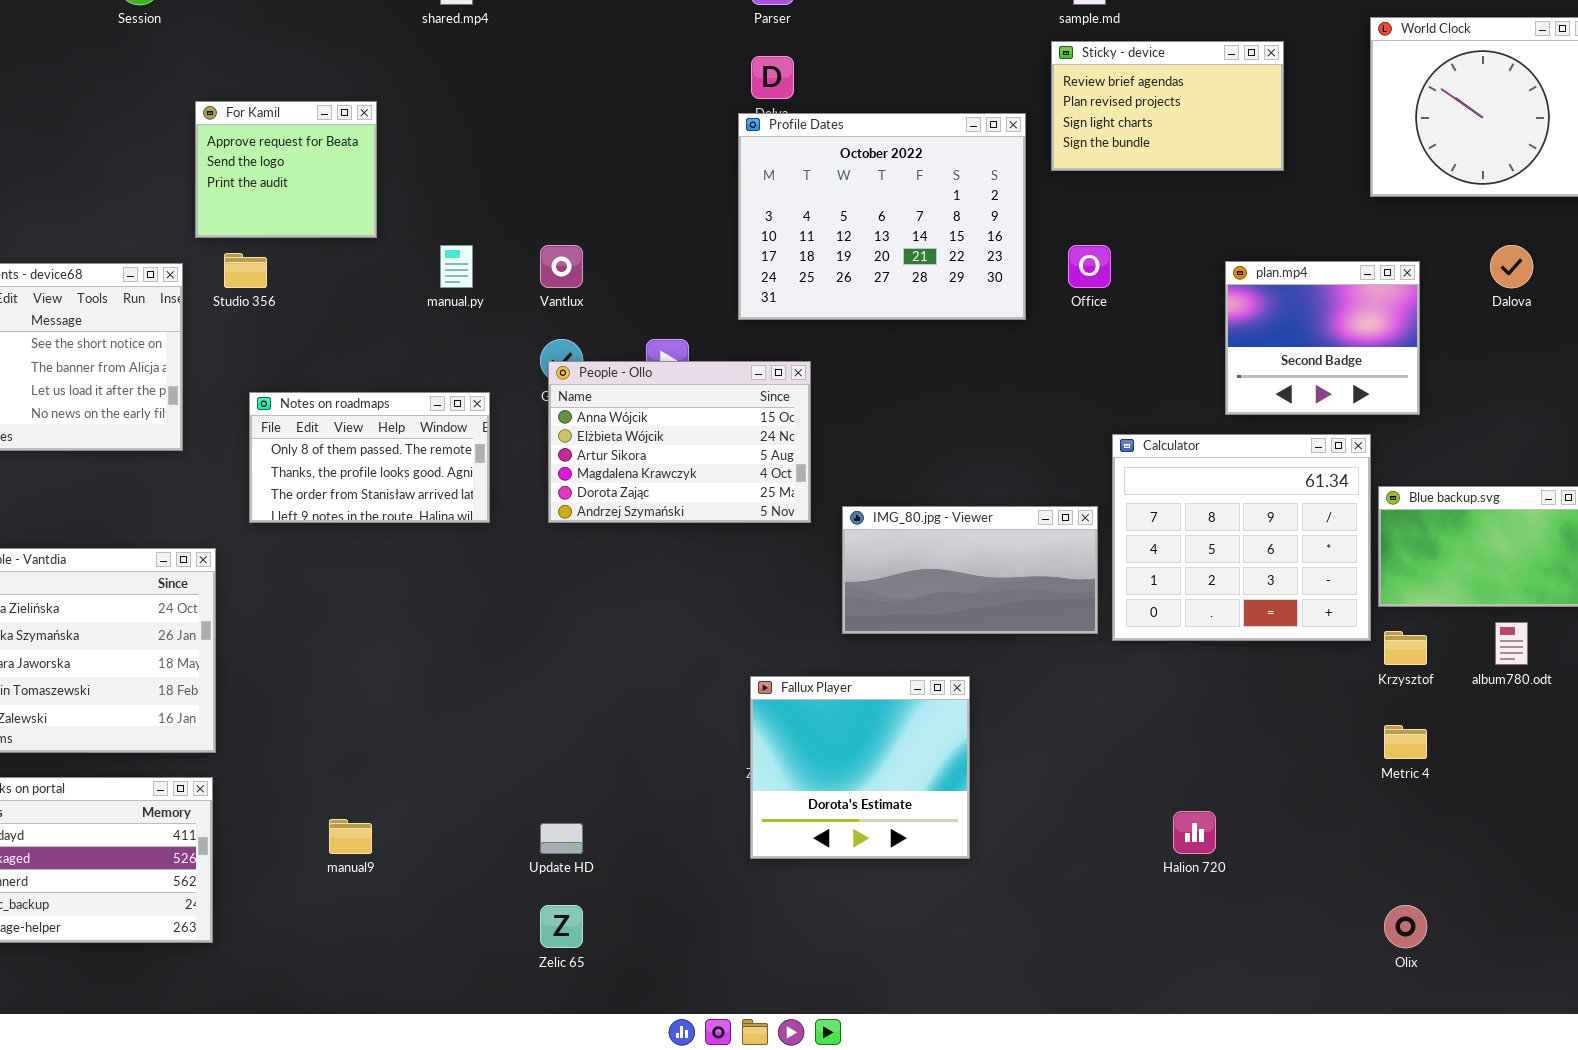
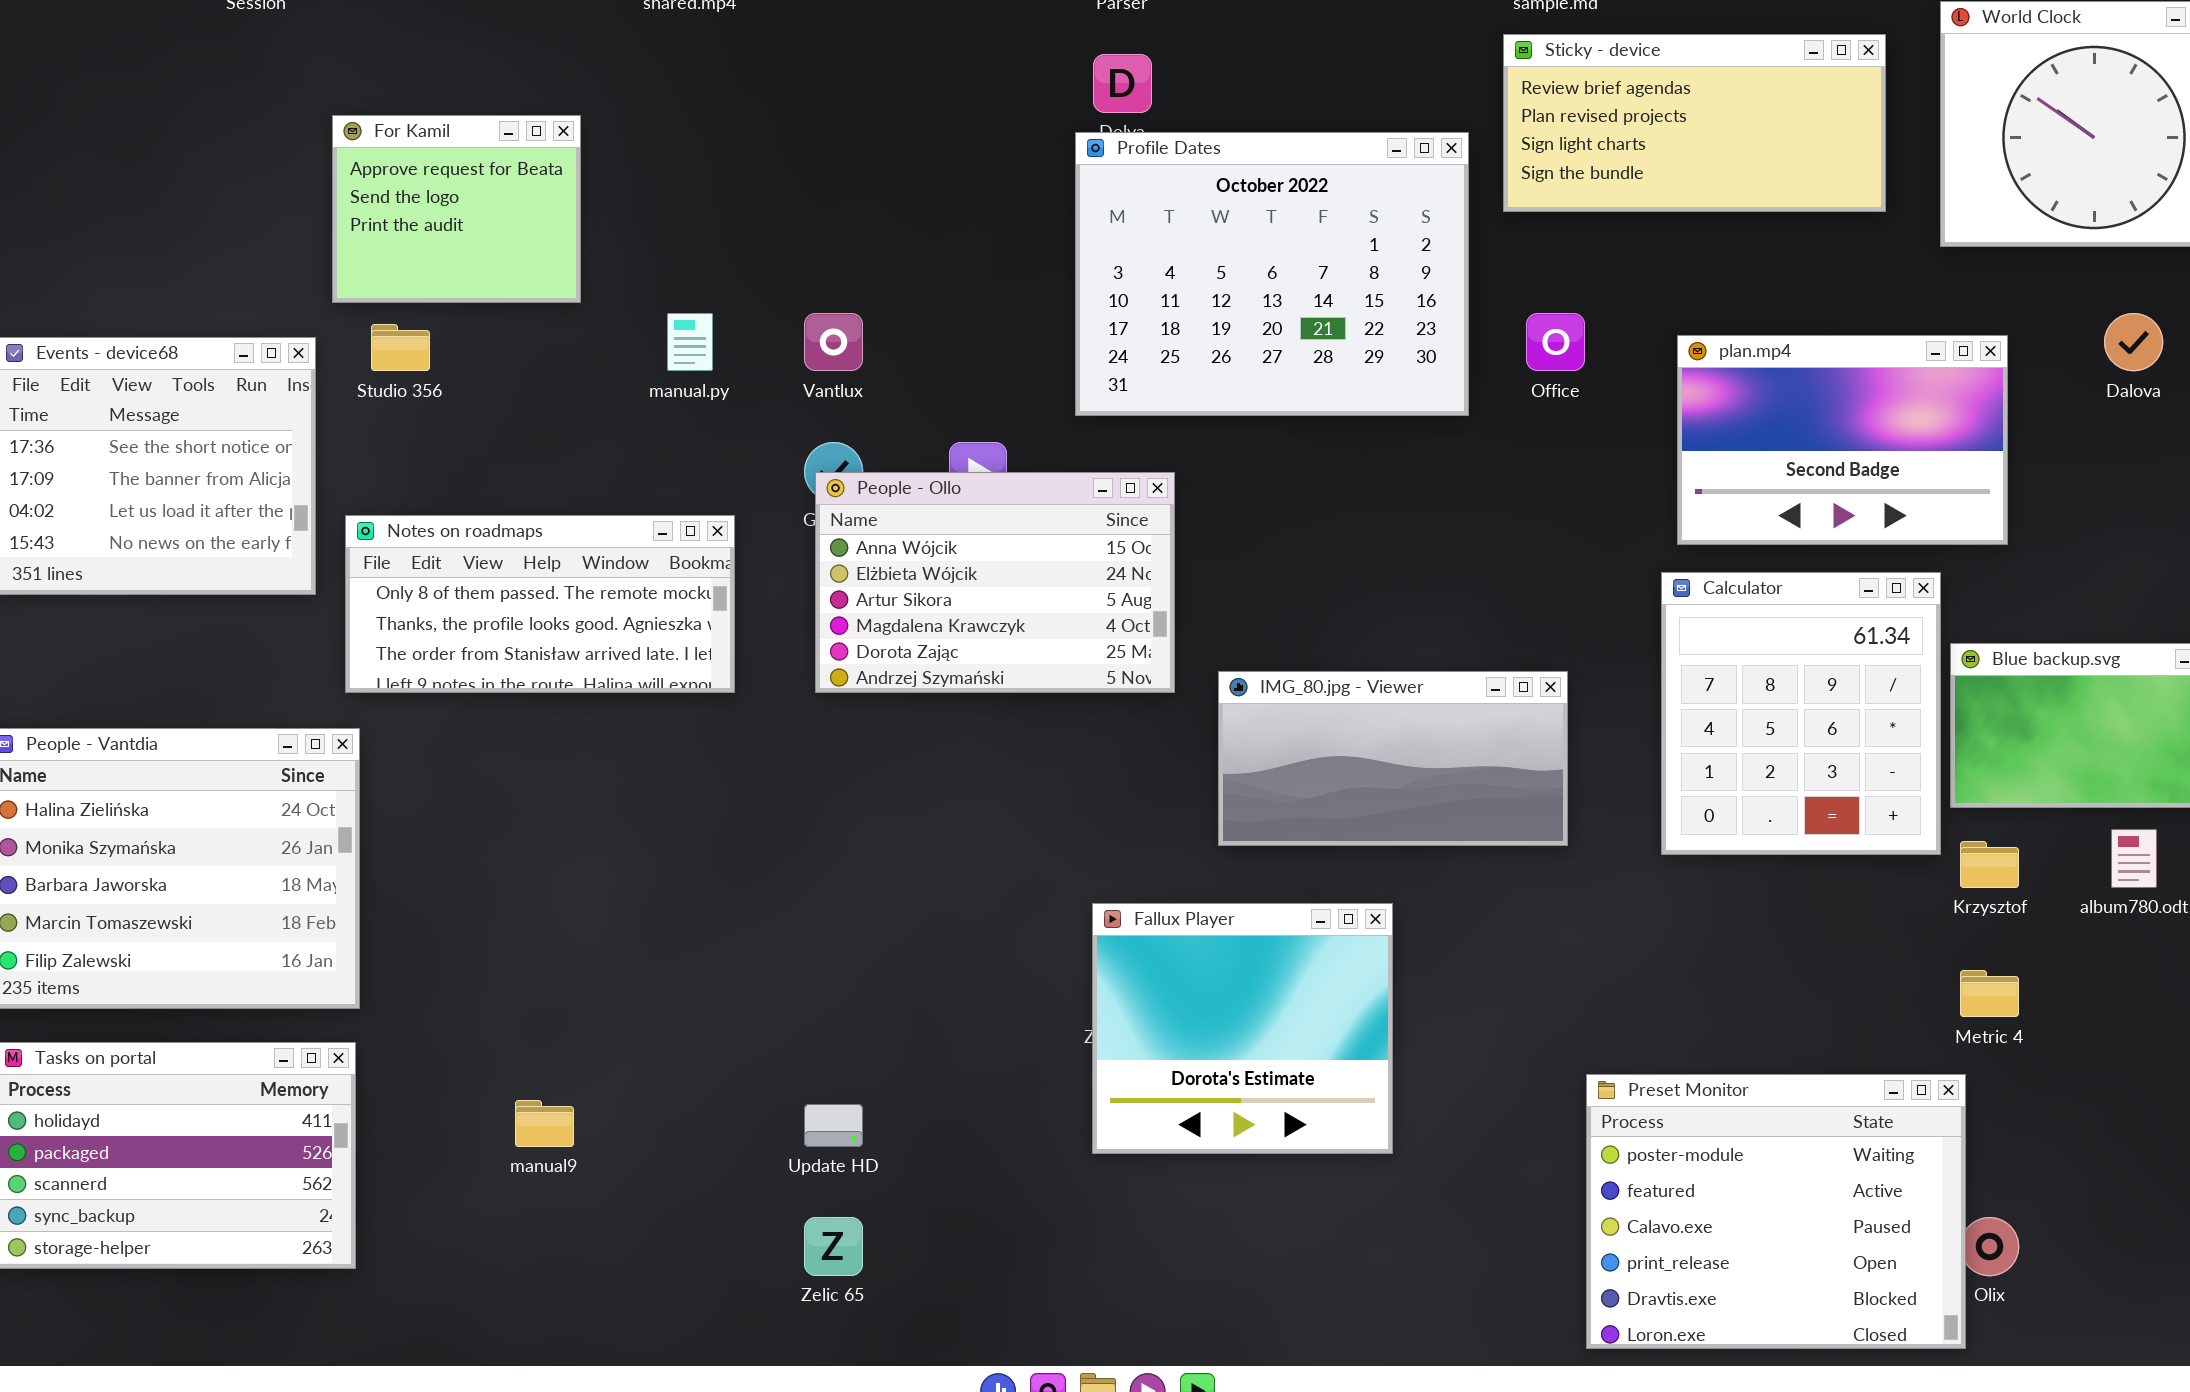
Sticky - device: [1051,41,1284,171] -> [1503,34,1886,212], resized
plan.mp4: [1225,261,1420,415] -> [1677,335,2008,545], resized
Notes on roadmaps: [249,392,490,523] -> [345,515,735,693], resized
Calculator: [1112,434,1371,641] -> [1661,572,1941,855], resized
Preset Monitor: none -> [1586,1074,1966,1349], opened

